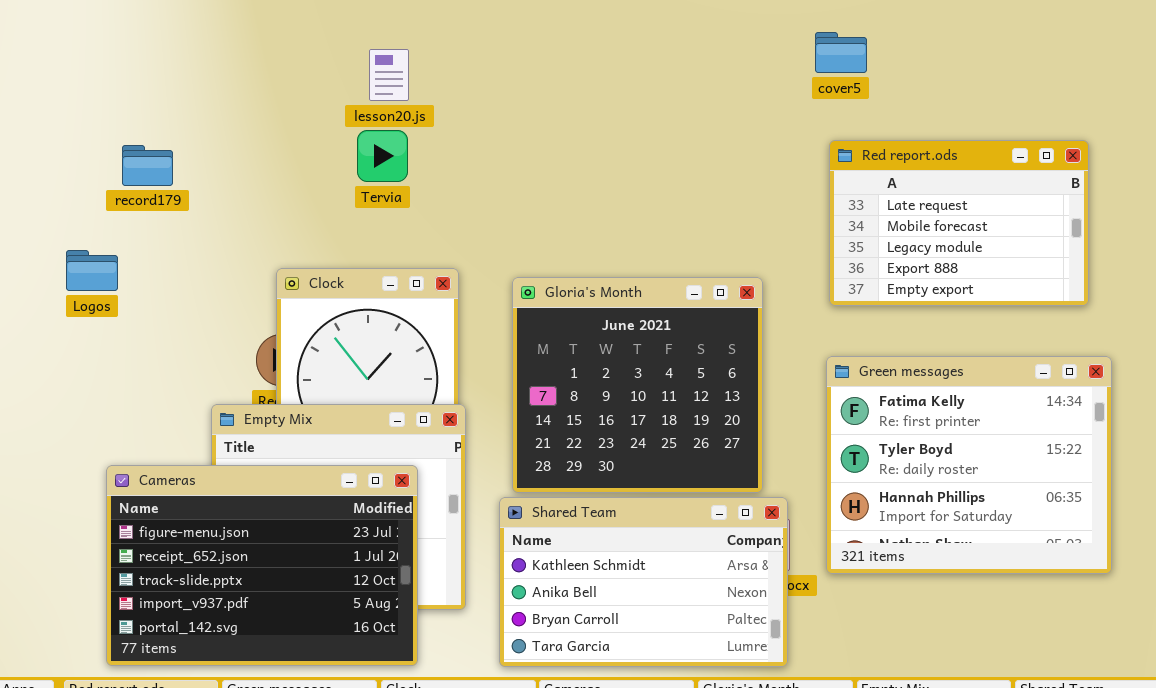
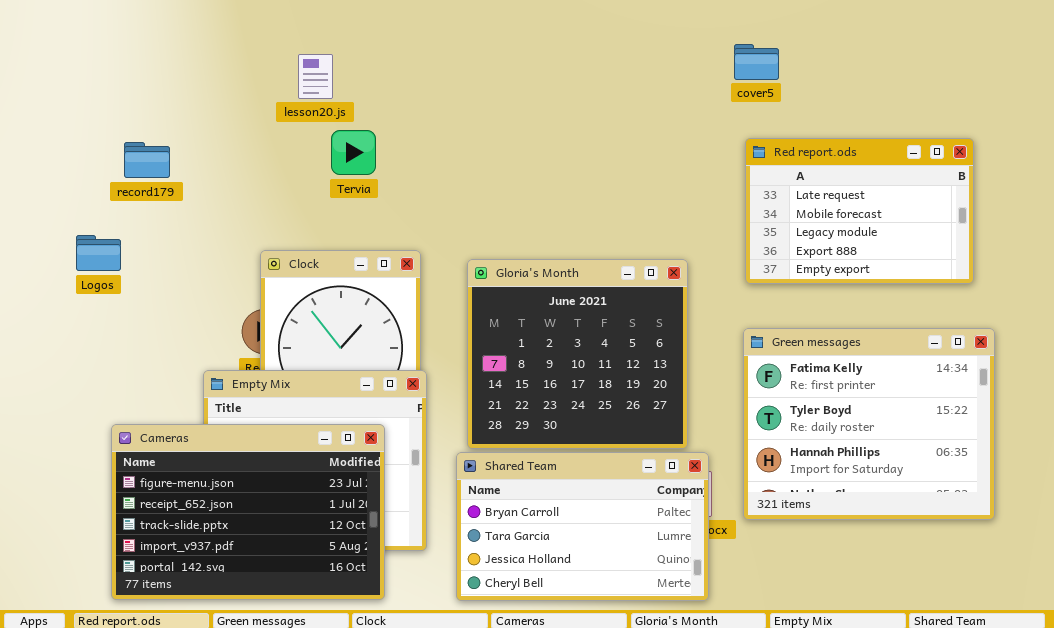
lesson20.js: [369,49,409,101] -> [298,54,333,99], moved
Shared Team: [499,497,788,667] -> [456,452,709,601], scrolled down 2 rows

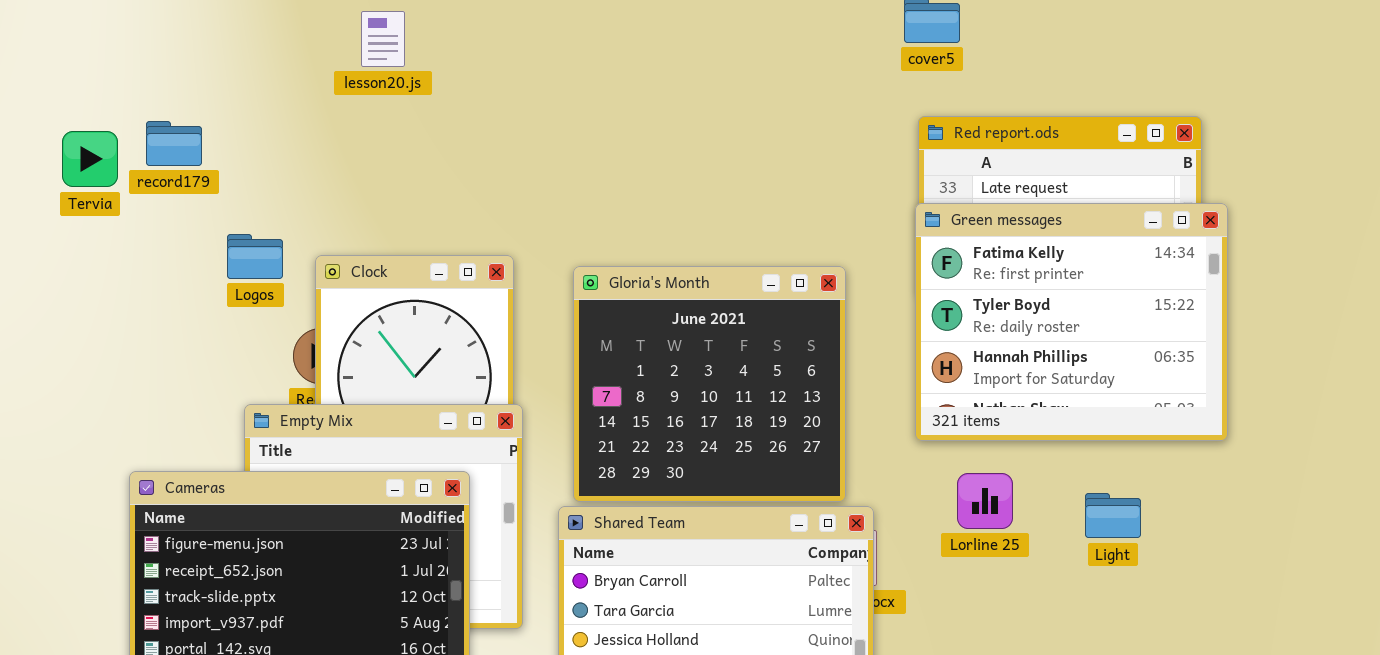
Tervia: [331,130,376,175] -> [62,131,118,187], moved
Logos: [76,235,121,271] -> [227,234,283,279], moved
Green messages: [743,328,995,520] -> [915,203,1228,441], moved

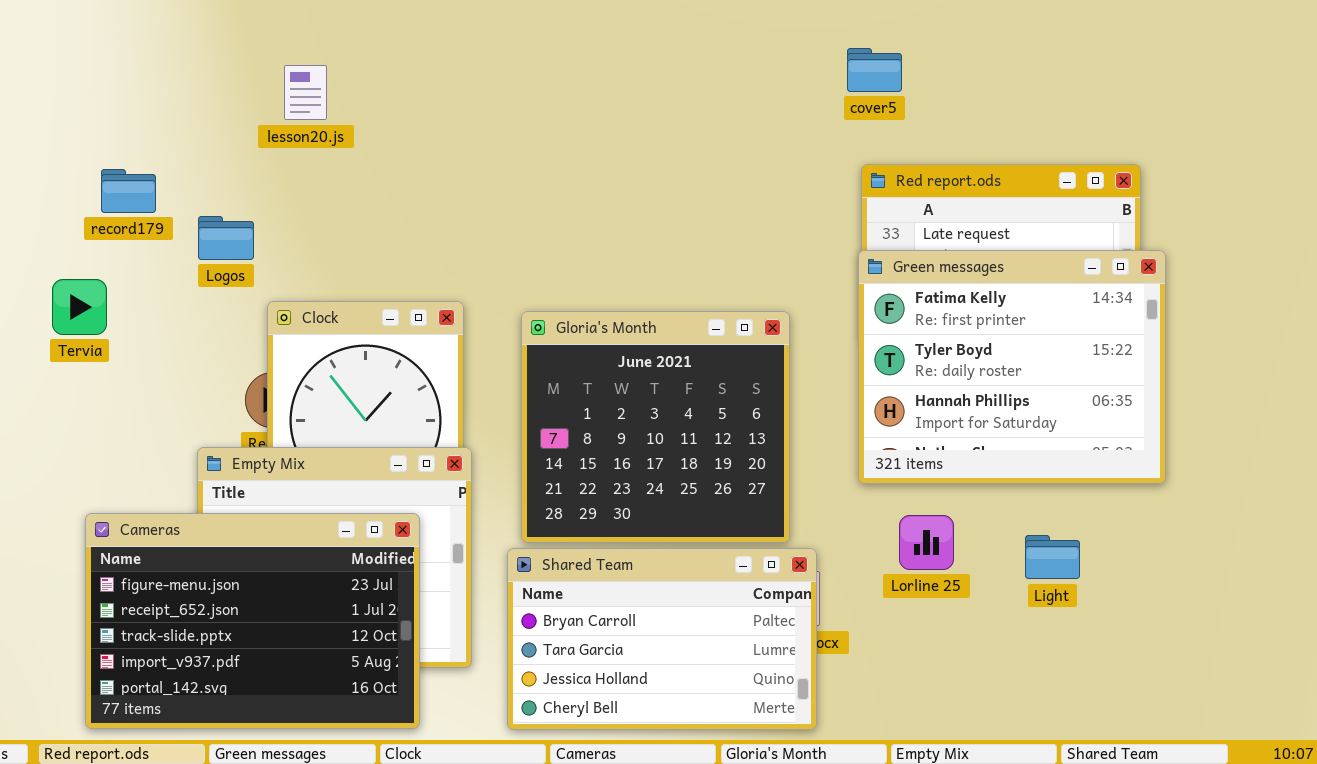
lesson20.js: [361,11,405,67] -> [284,65,327,120], moved
Tervia: [62,131,118,187] -> [52,279,107,335], moved
Logos: [227,234,283,279] -> [198,216,254,260], moved

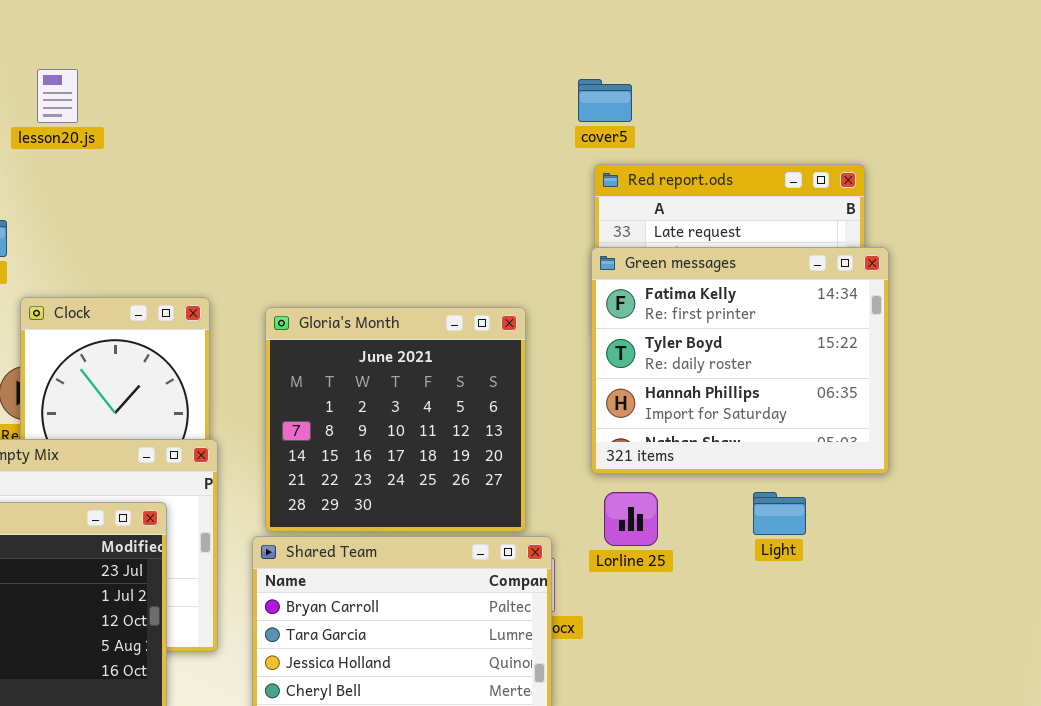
cover5: [847,48,902,92] -> [578,79,632,122], moved
Lorline 25: [899,515,954,570] -> [604,492,658,546], moved
Light: [1025,535,1080,579] -> [753,492,806,535], moved

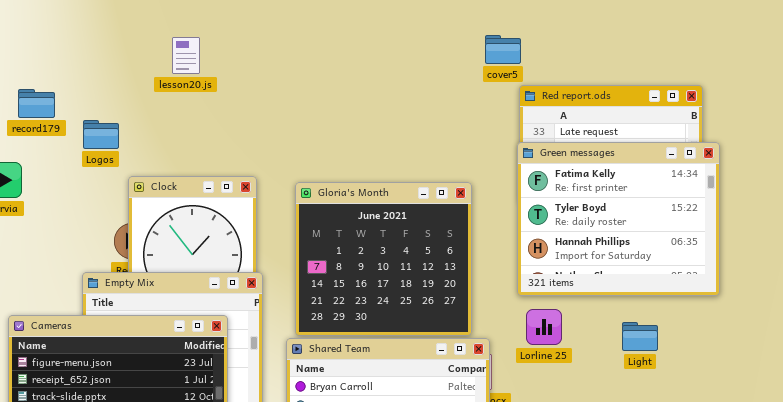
lesson20.js: [37,69,78,123] -> [172,37,200,74], moved
cover5: [578,79,632,122] -> [485,35,521,64], moved
Light: [753,492,806,535] -> [622,322,658,351], moved

